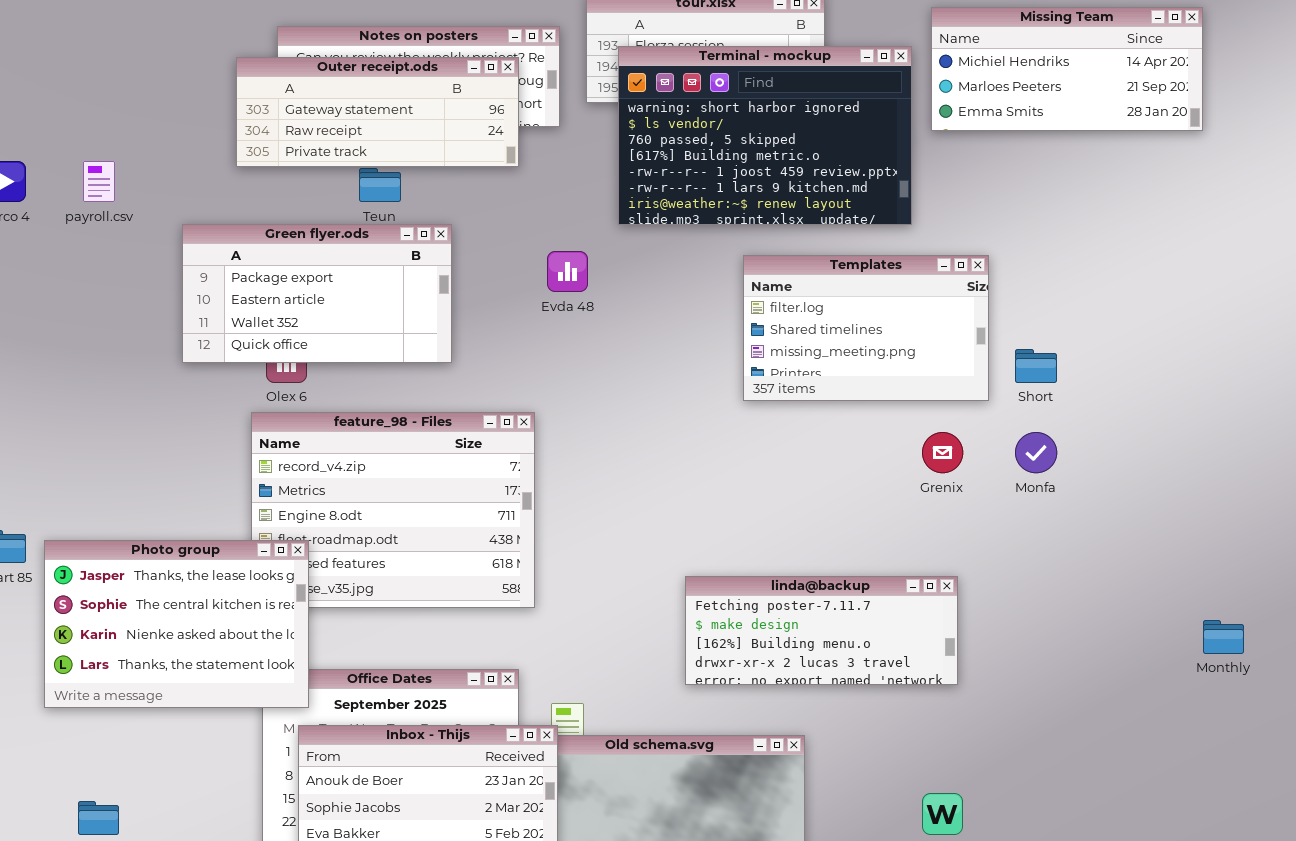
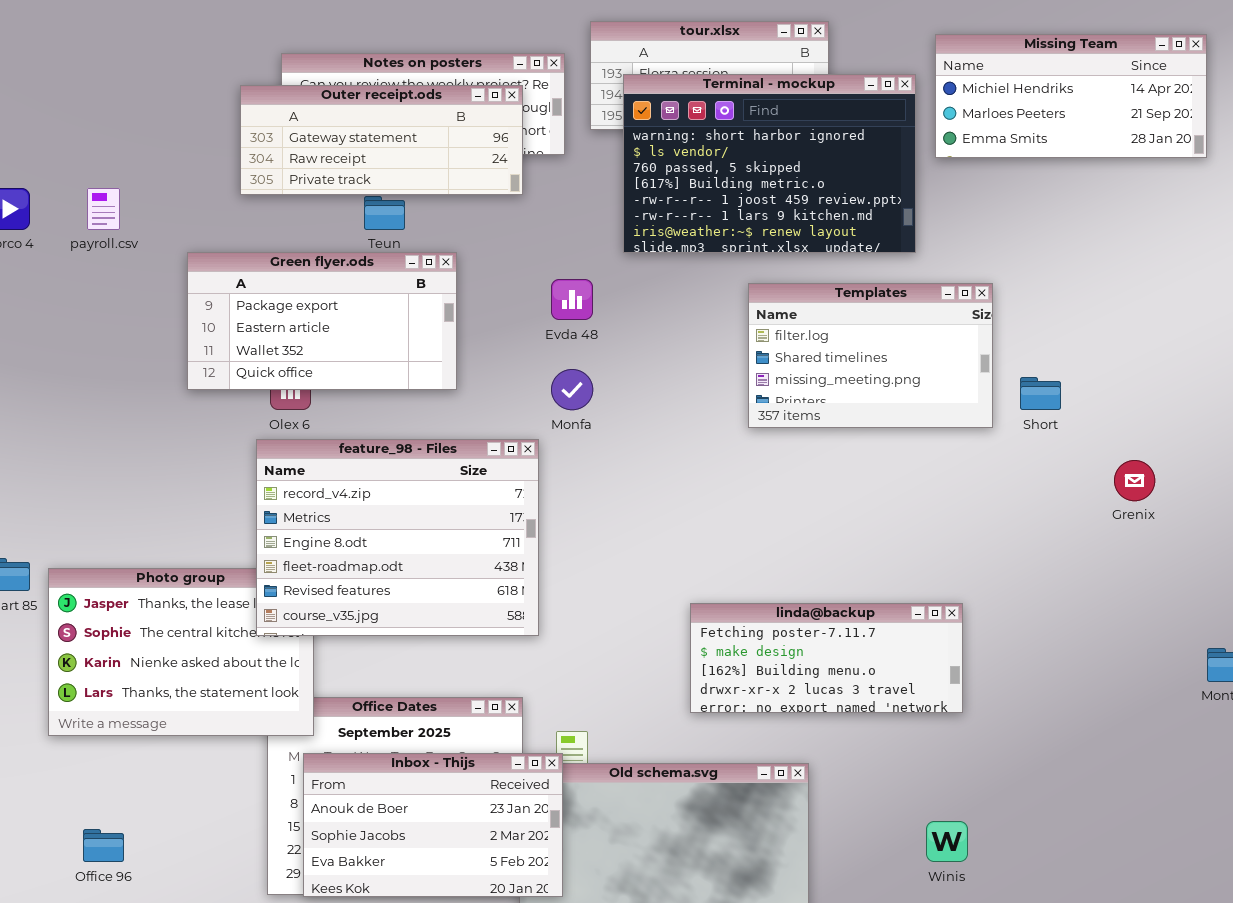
feature_98 - Files: [251,412,535,608] -> [256,439,539,636], raised
Grenix: [922,432,963,473] -> [1114,460,1155,501], moved
Monfa: [1015,432,1057,473] -> [551,369,593,410], moved

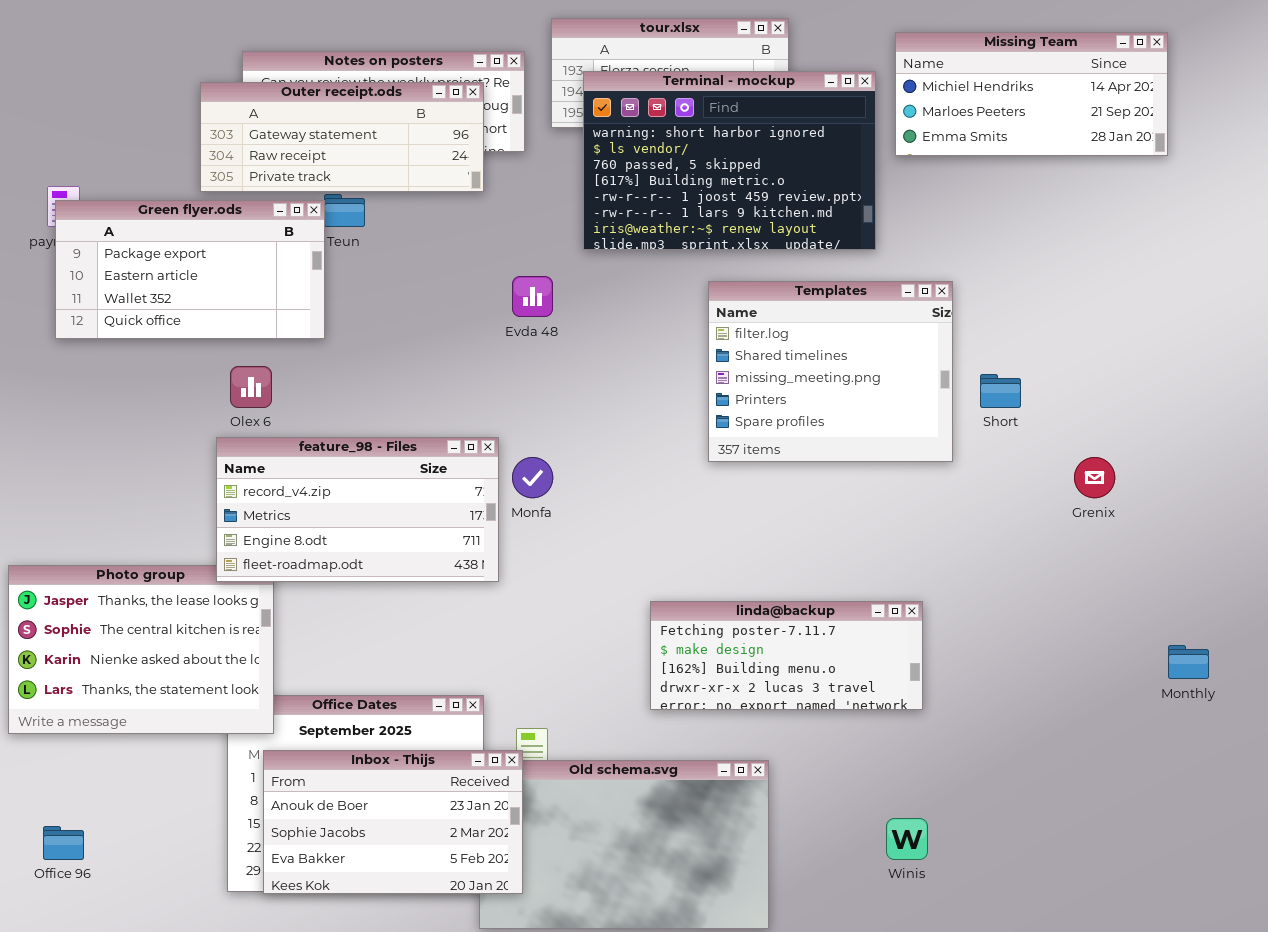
Green flyer.ods: [187,252,457,390] -> [55,200,325,339], moved
Templates: [748,283,993,428] -> [708,281,953,462], resized
Monfa: [551,369,593,410] -> [512,457,553,498], moved
feature_98 - Files: [256,439,539,636] -> [216,437,499,582], resized

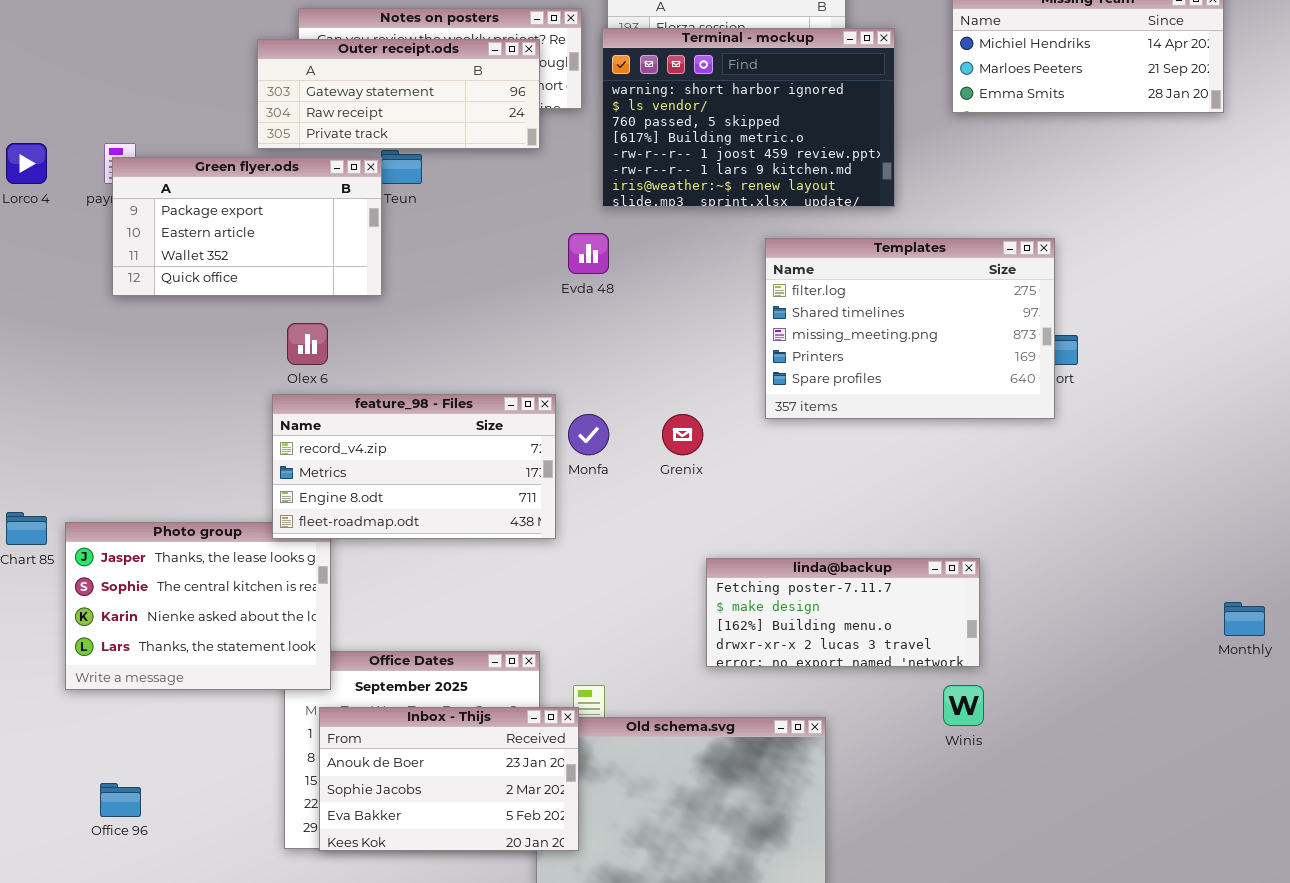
Terminal - mockup: [583,71,876,250] -> [602,28,895,207], moved
Templates: [708,281,953,462] -> [765,238,1055,419], resized
Grenix: [1074,457,1115,498] -> [662,414,703,455], moved
Winis: [886,818,928,860] -> [943,685,984,726], moved

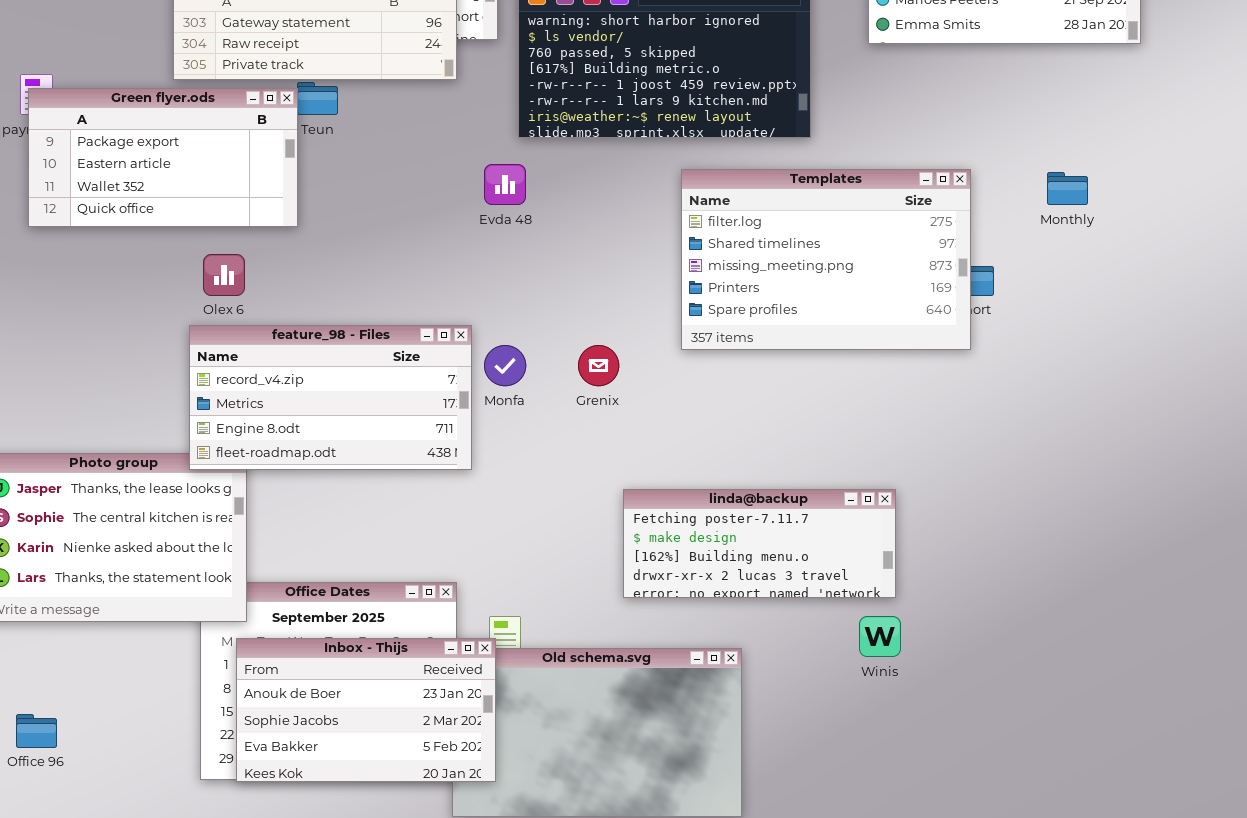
Monthly: [1224,602,1265,636] -> [1047,172,1088,205], moved

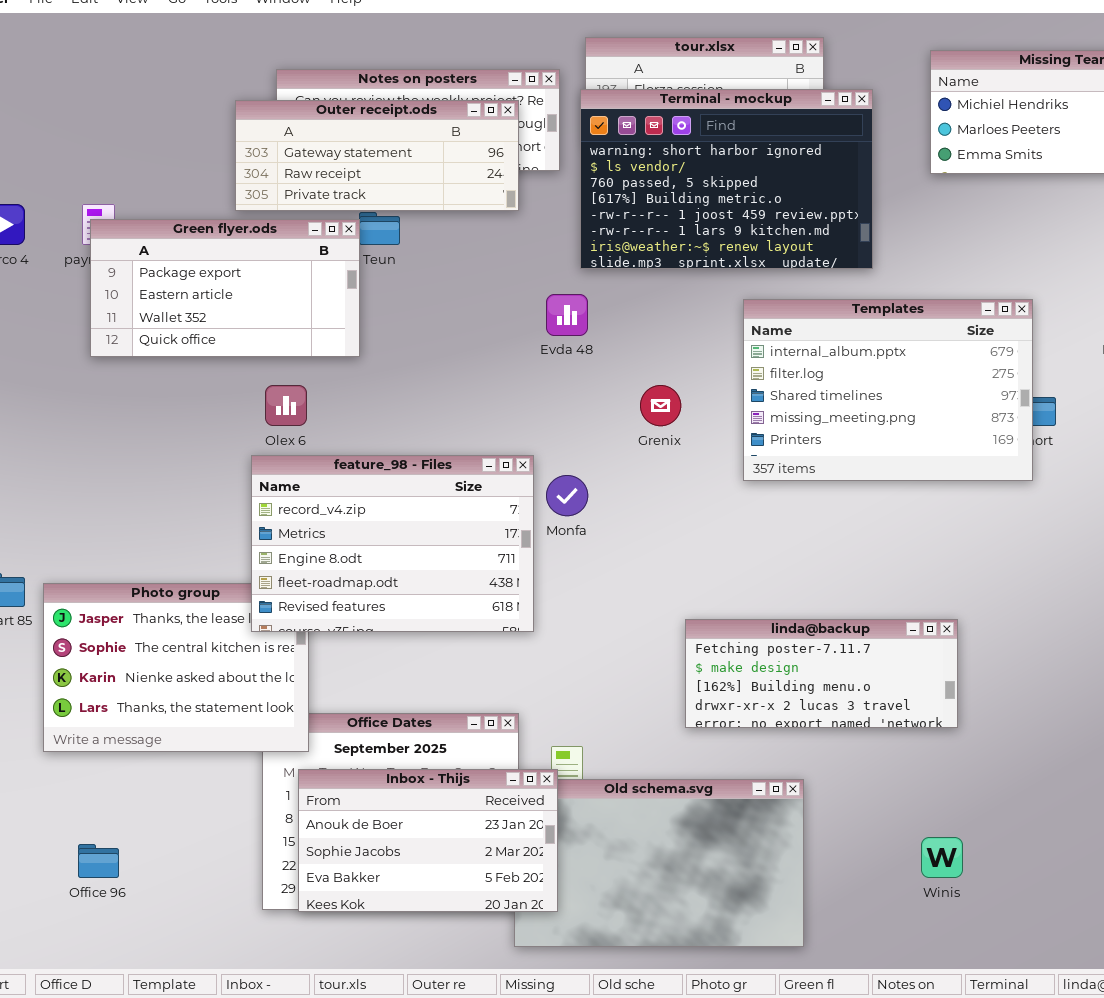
Templates: [681,169,971,350] -> [743,299,1033,481], scrolled up 1 row
feature_98 - Files: [189,325,472,470] -> [251,455,534,632], resized
Grenix: [578,345,619,386] -> [640,385,681,426], moved
Winis: [859,616,901,657] -> [921,837,963,878], moved

